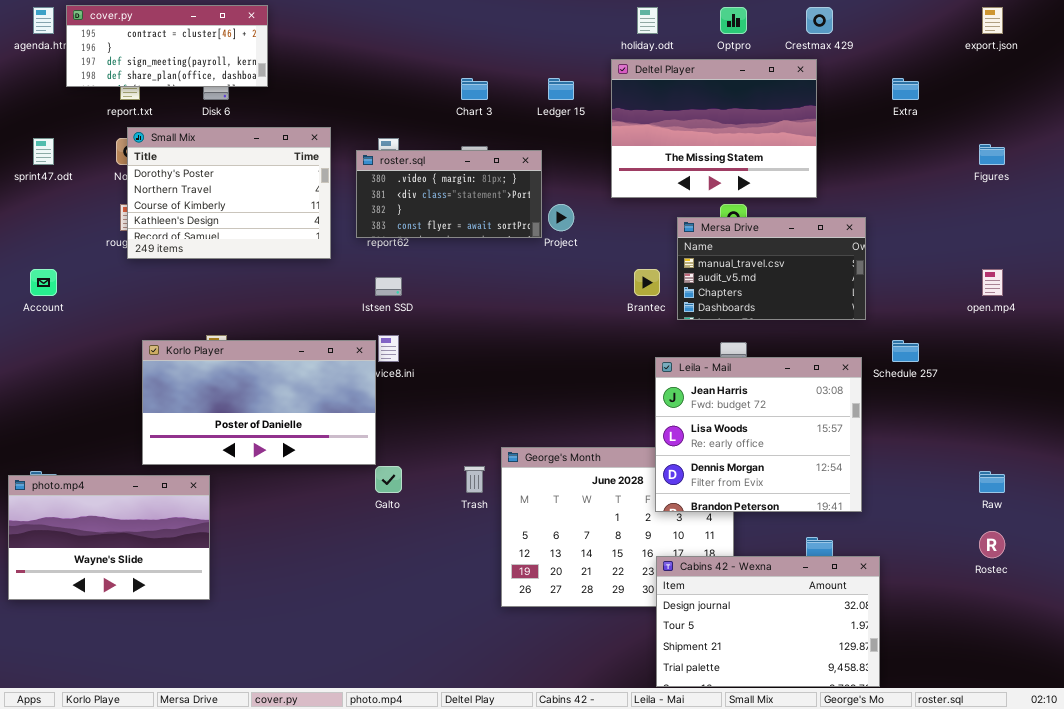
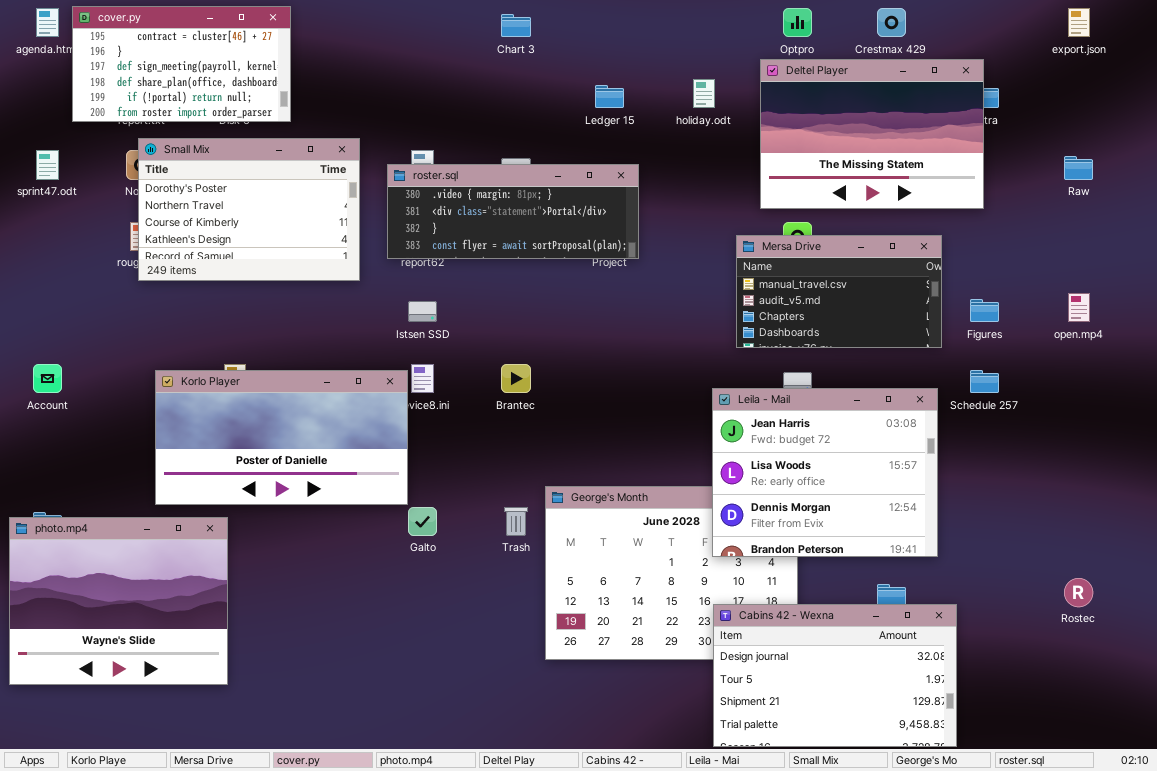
cover.py: [66,5,268,87] -> [72,6,291,122], resized
holiday.odt: [637,7,658,34] -> [693,79,715,108], moved
Deltel Player: [611,59,817,198] -> [760,59,984,209], moved
Chart 3: [461,78,488,100] -> [501,14,531,37], moved
Figures: [979,144,1005,165] -> [970,299,999,322], moved
roster.sql: [356,150,542,238] -> [387,164,639,259], resized
Account: [30,269,57,296] -> [33,364,62,393], moved
Brantec: [634,269,660,296] -> [501,364,531,393], moved
Raw: [979,471,1005,493] -> [1064,156,1093,180], moved
photo.mp4: [8,475,210,600] -> [9,517,228,685], resized

